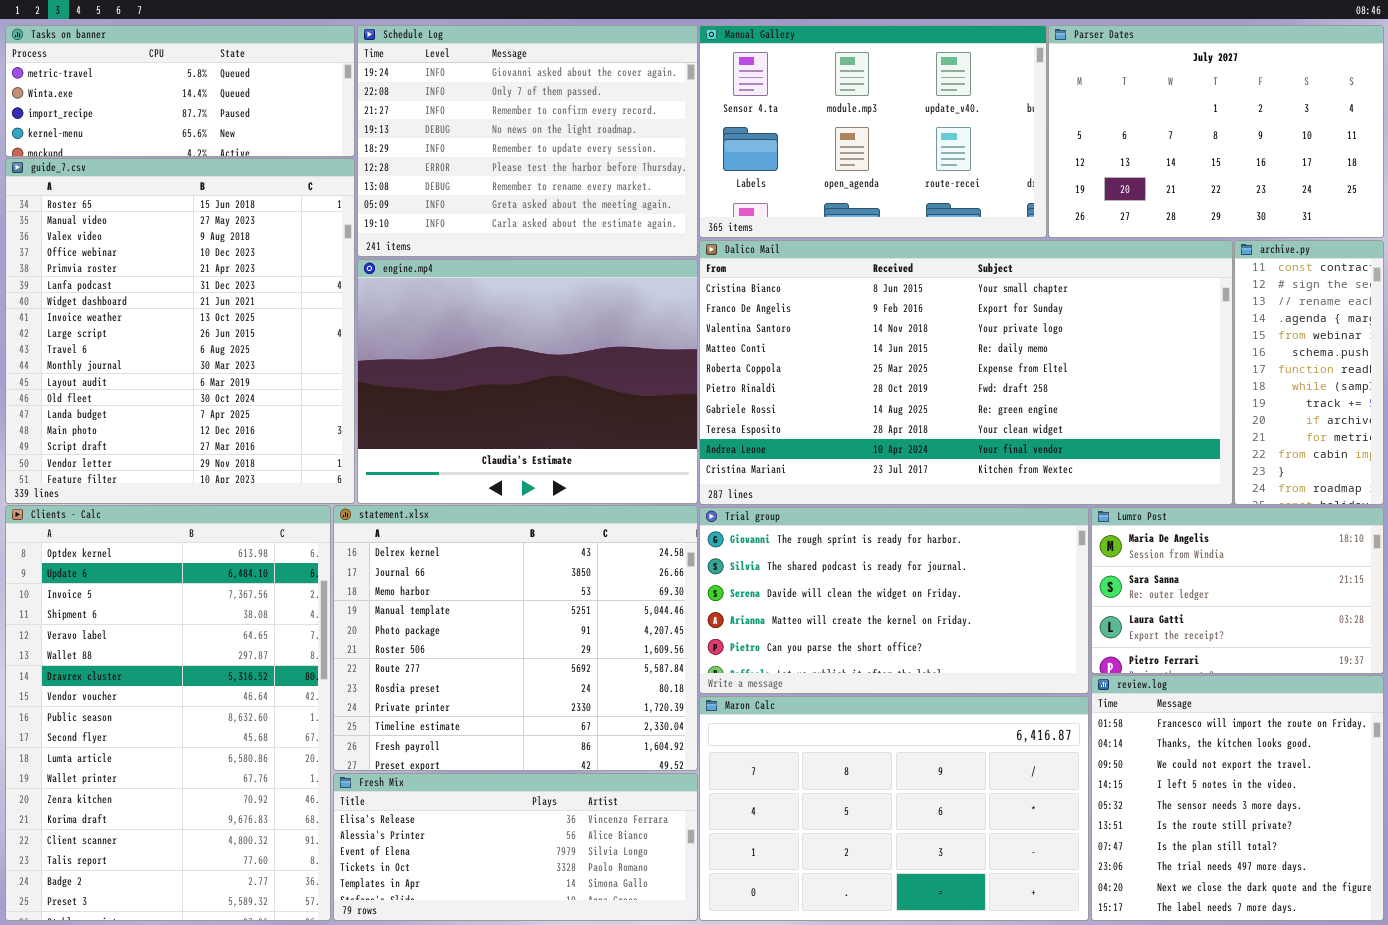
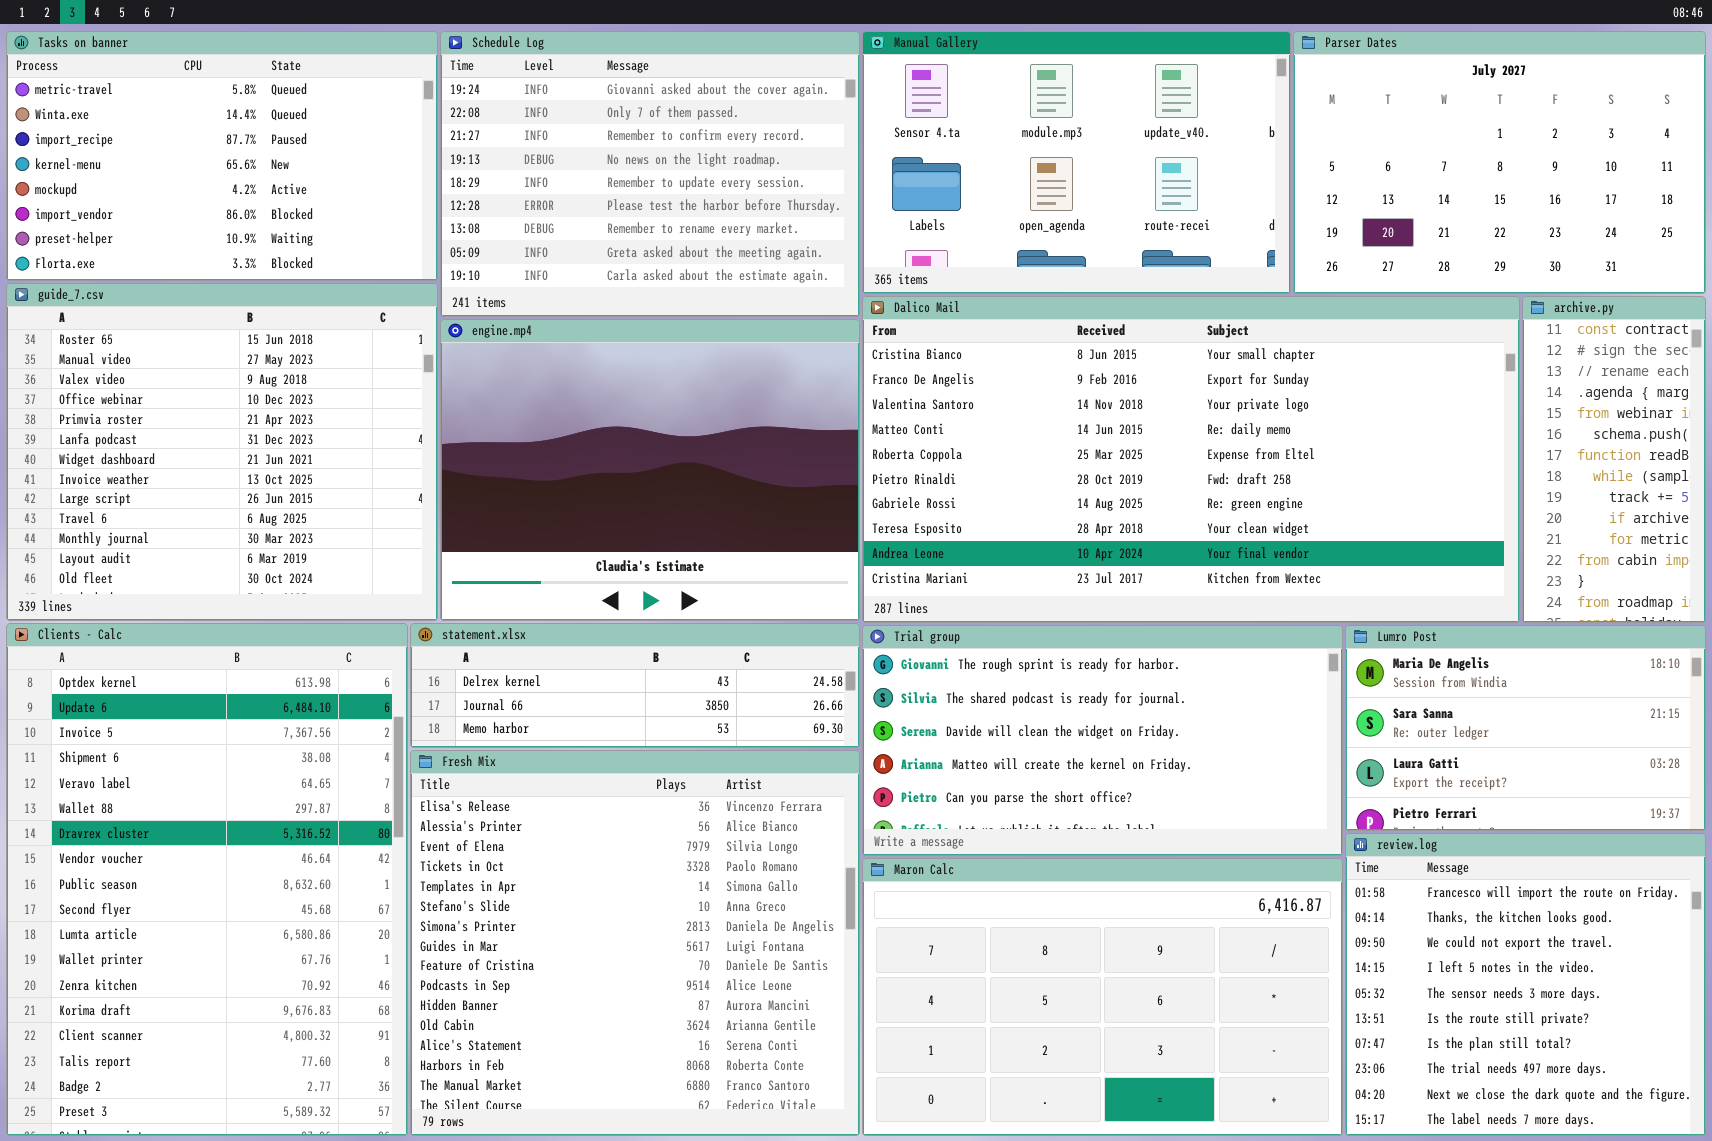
Tasks on banner: [5,25,355,157] -> [6,31,438,281], resized
guide_7.csv: [5,158,355,504] -> [6,283,438,621], resized
statement.xlsx: [333,505,698,771] -> [410,623,860,748], resized
Fresh Mix: [333,773,698,921] -> [410,750,860,1136], resized

